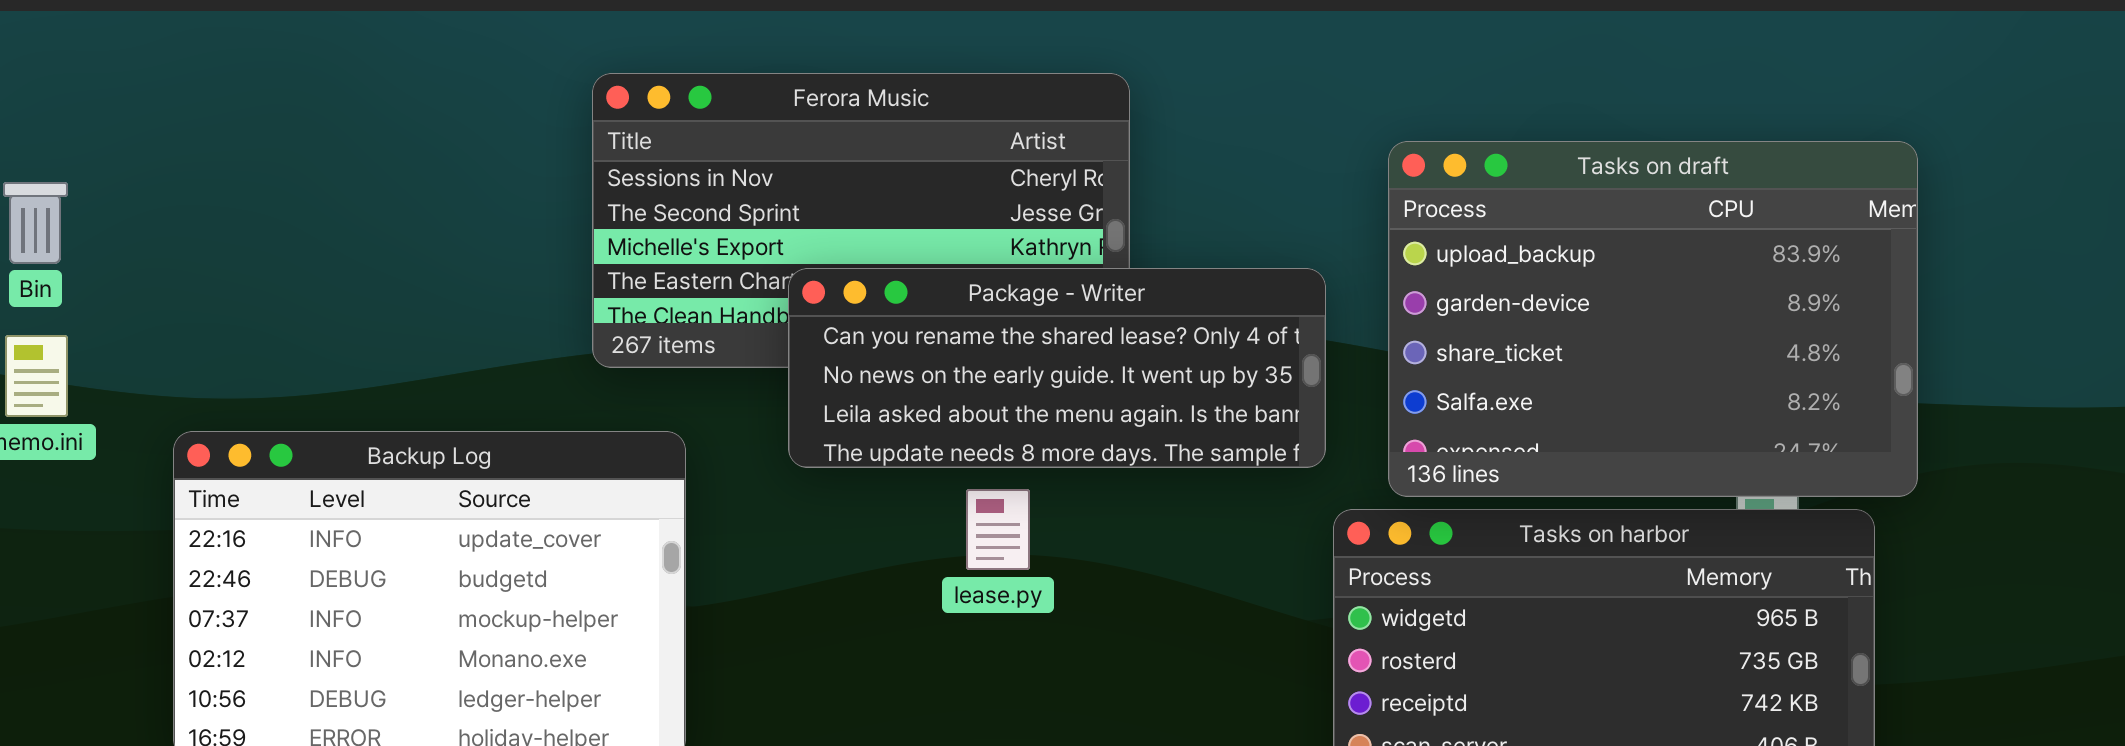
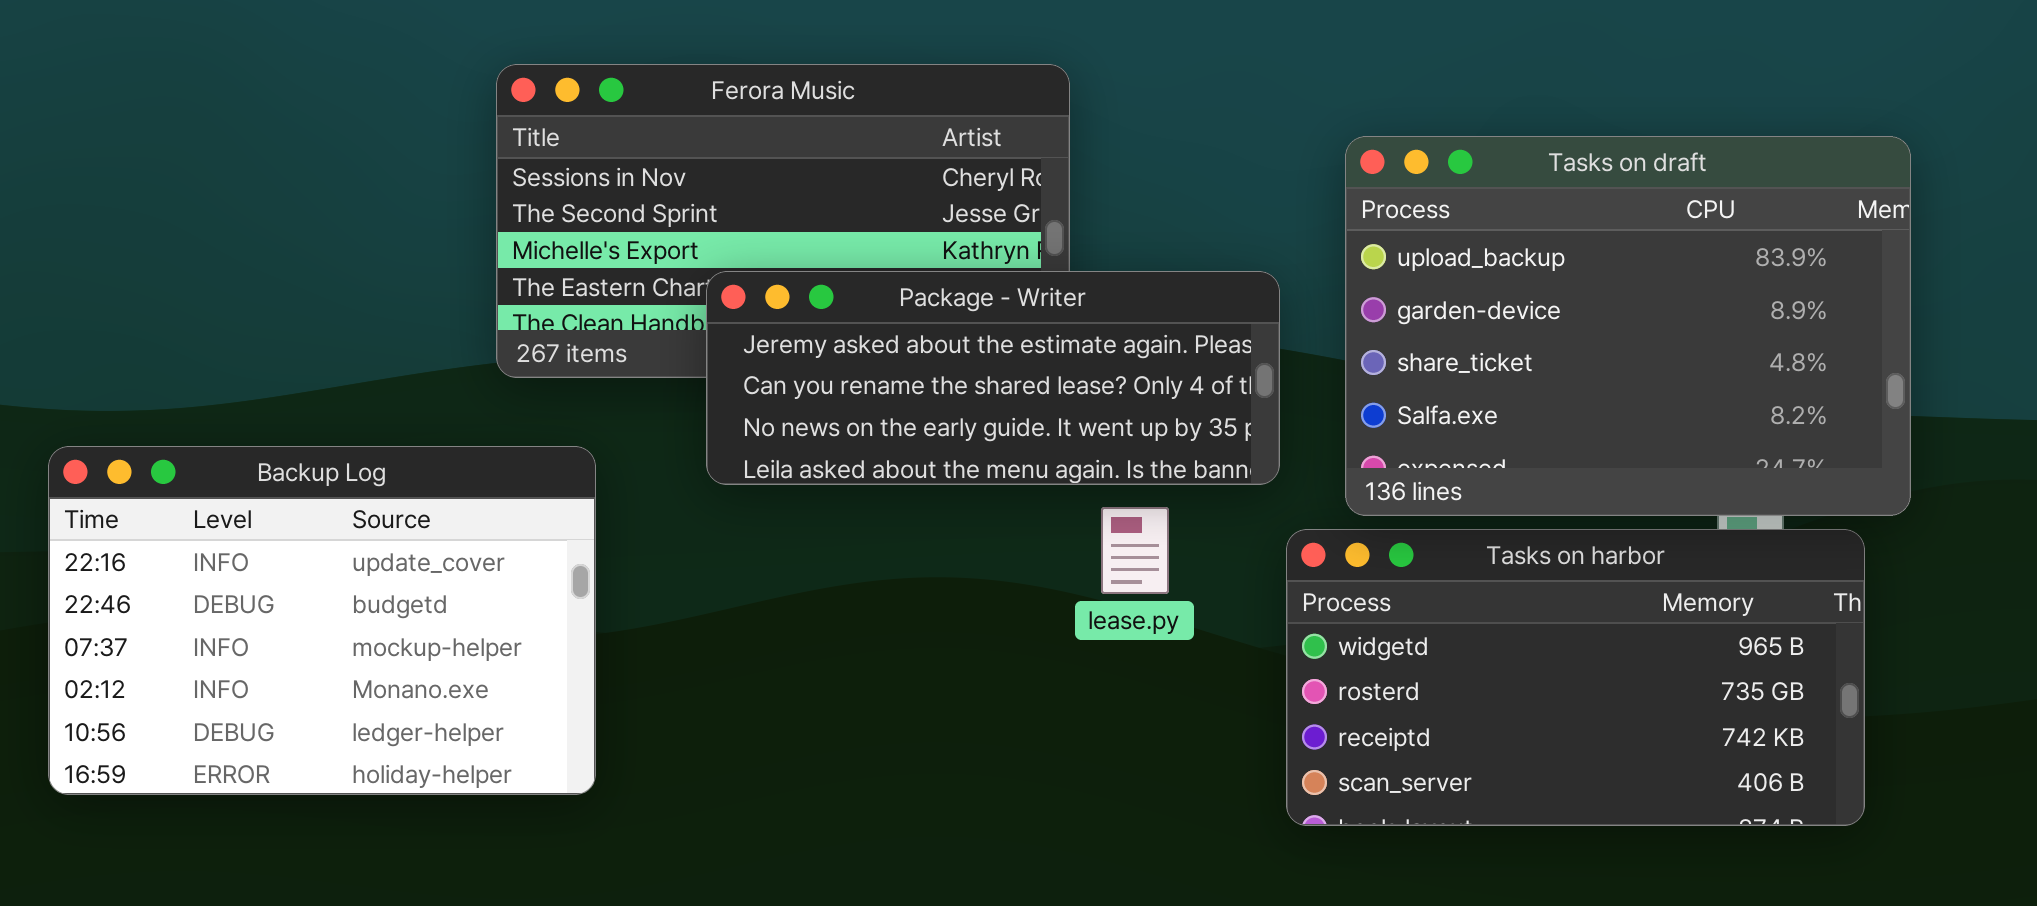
Package - Writer: [788,268,1326,468] -> [706,271,1280,485], scrolled up 1 row
lease.py: [966,489,1030,570] -> [1101,507,1169,594], moved

